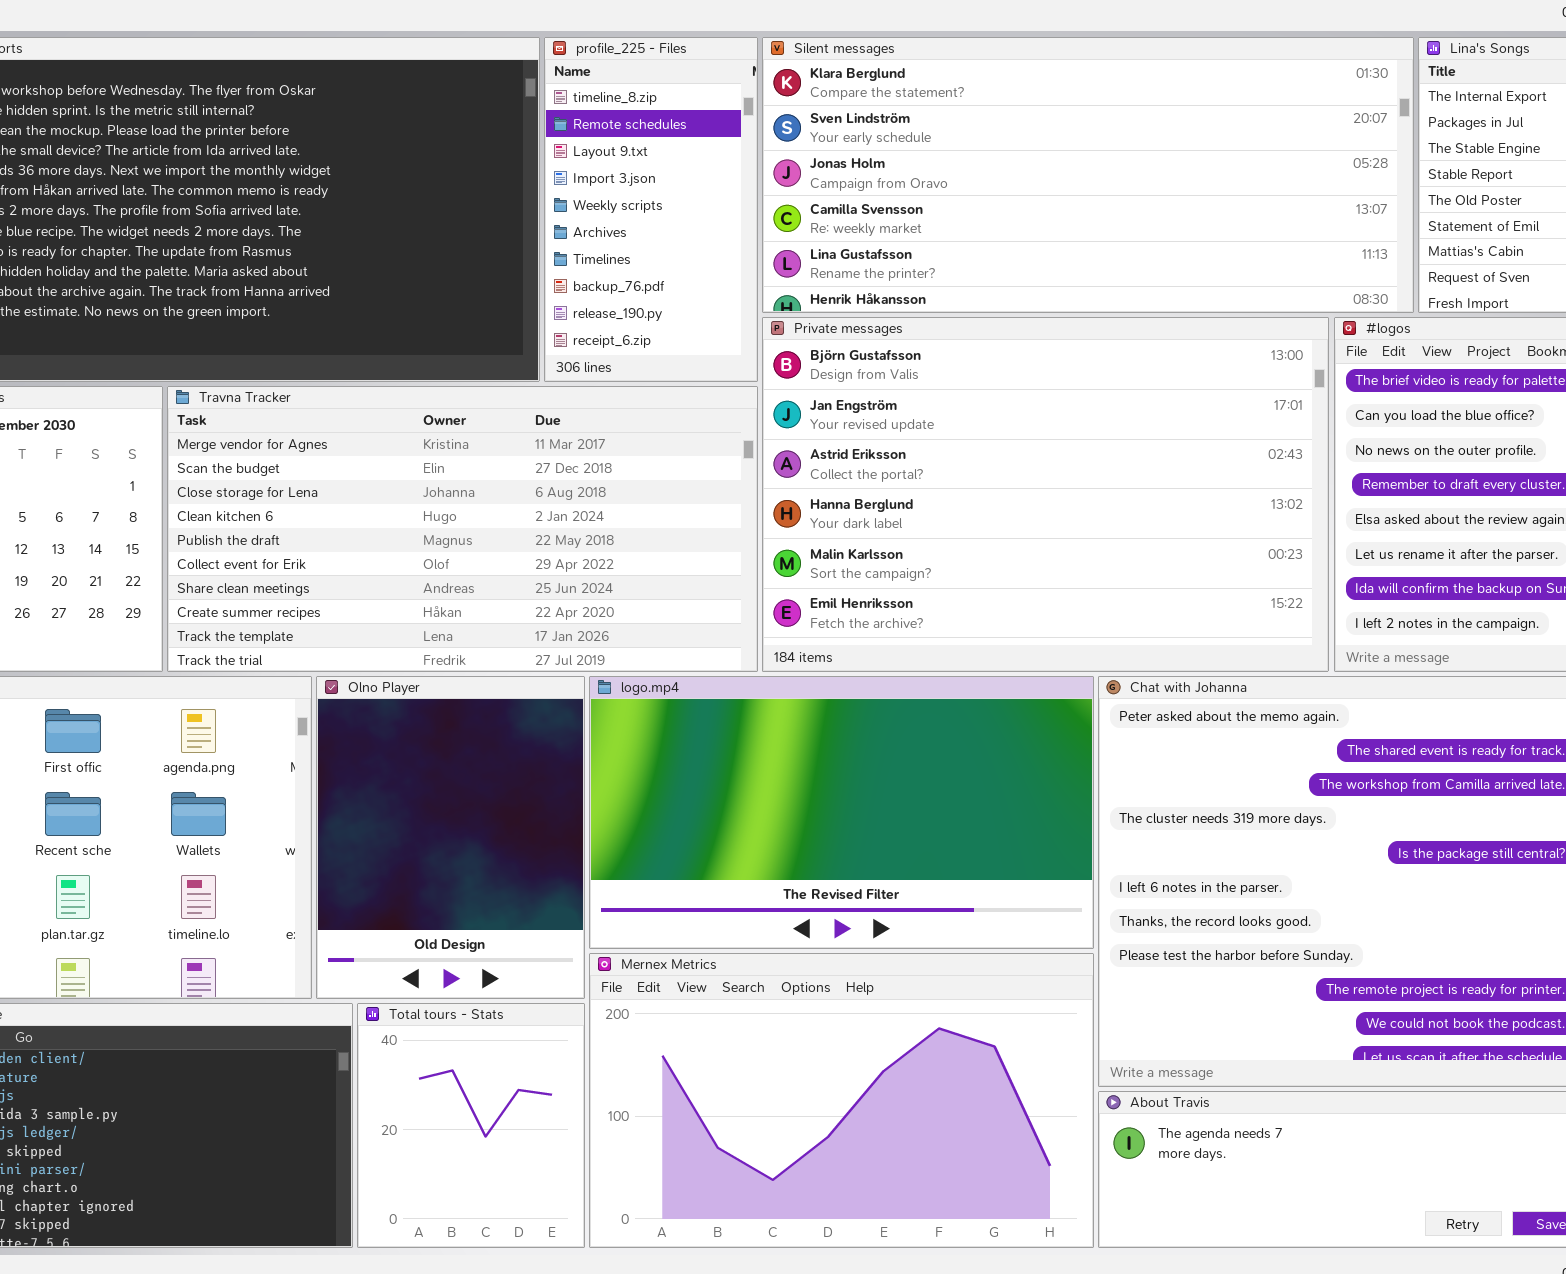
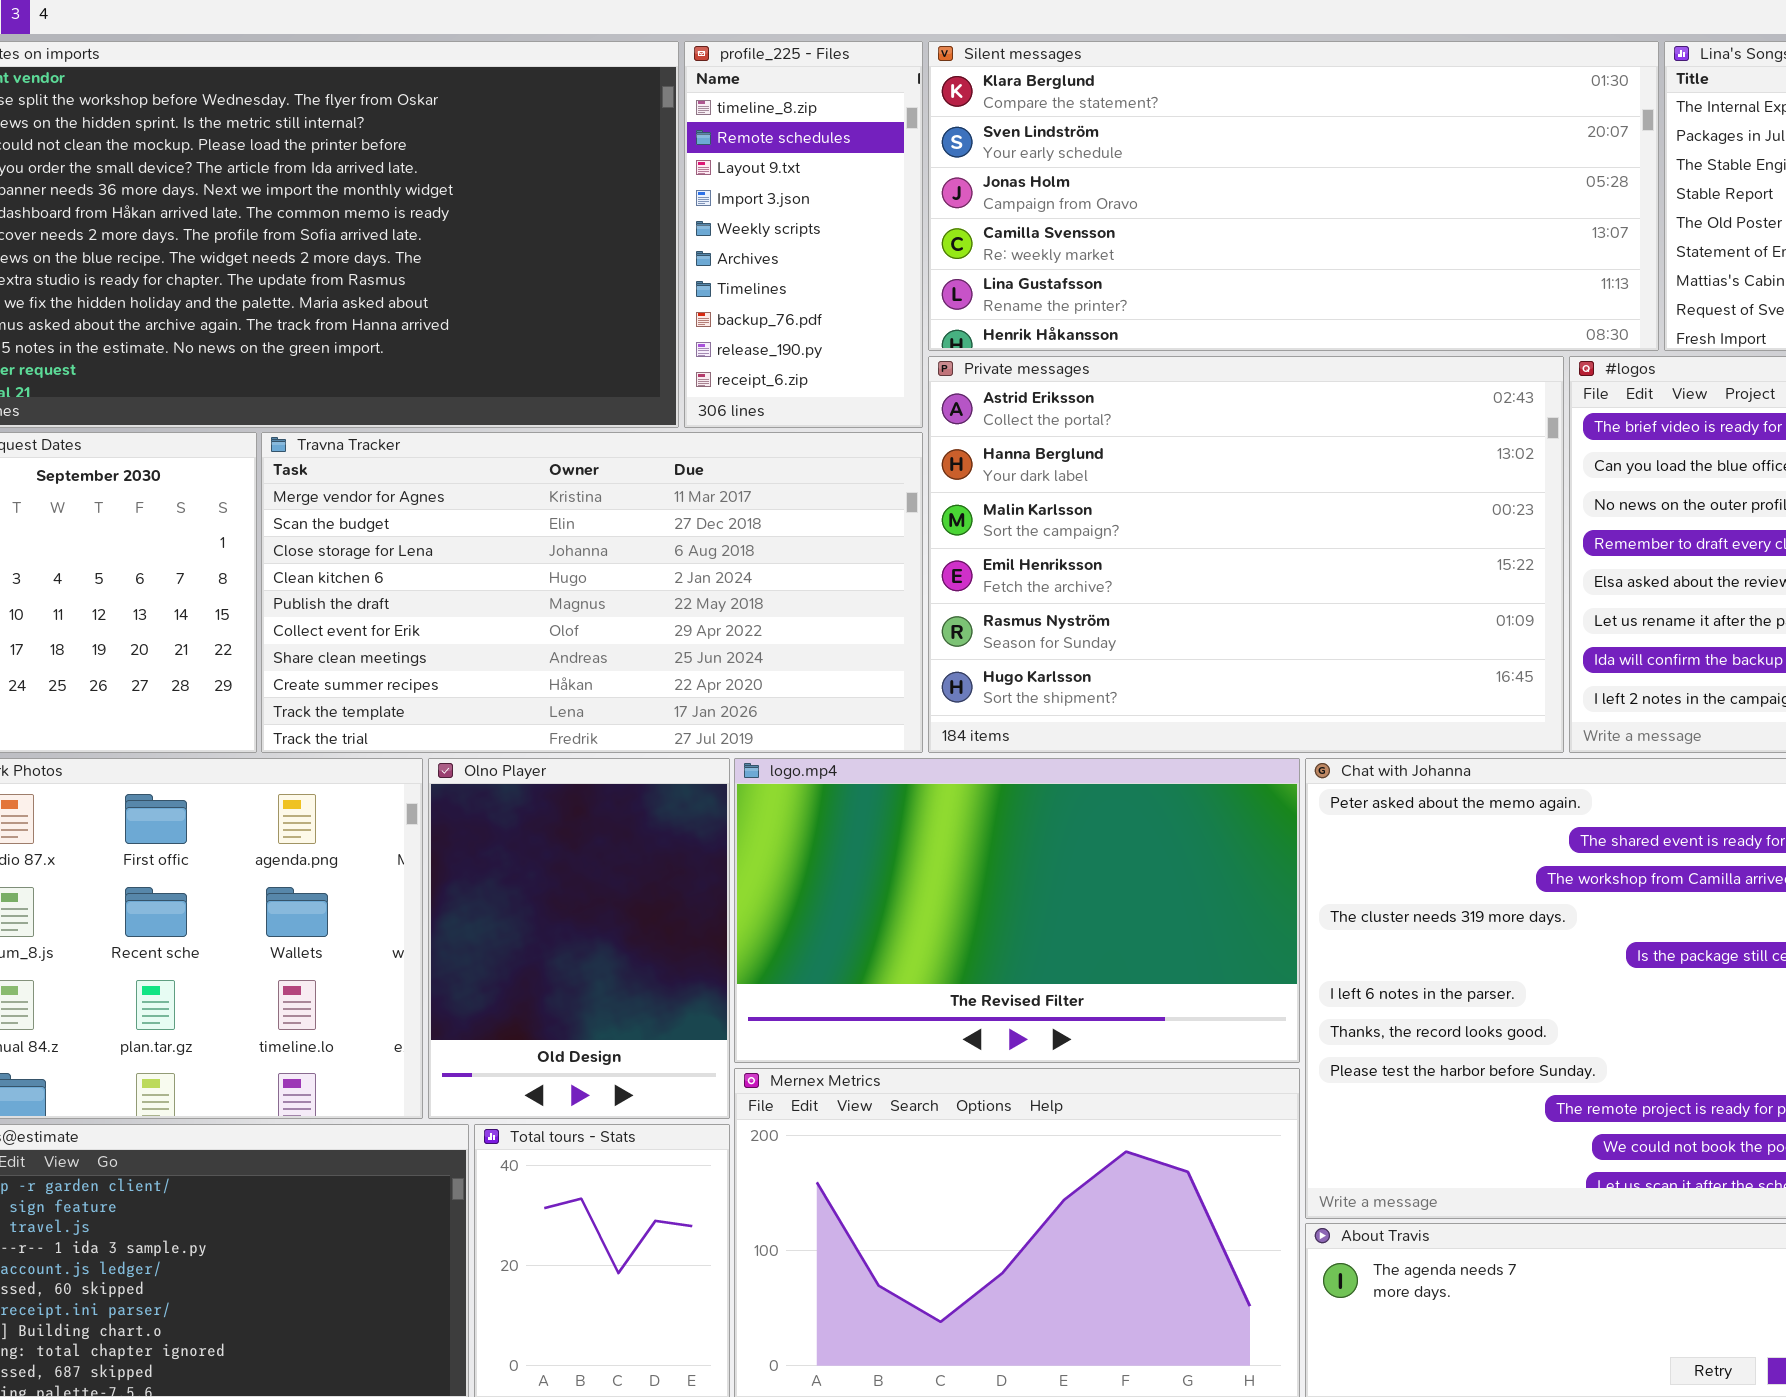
Private messages: [762,317,1329,672] -> [928,356,1564,753], scrolled down 2 rows

